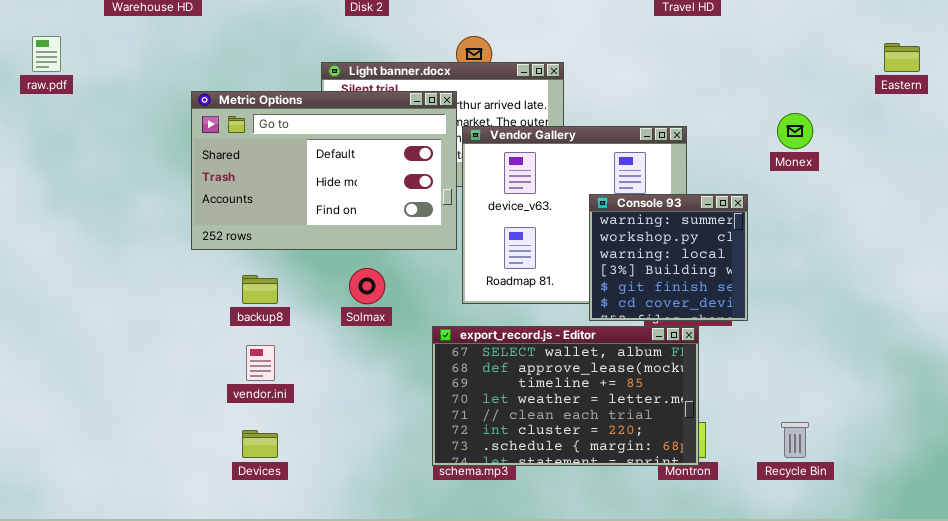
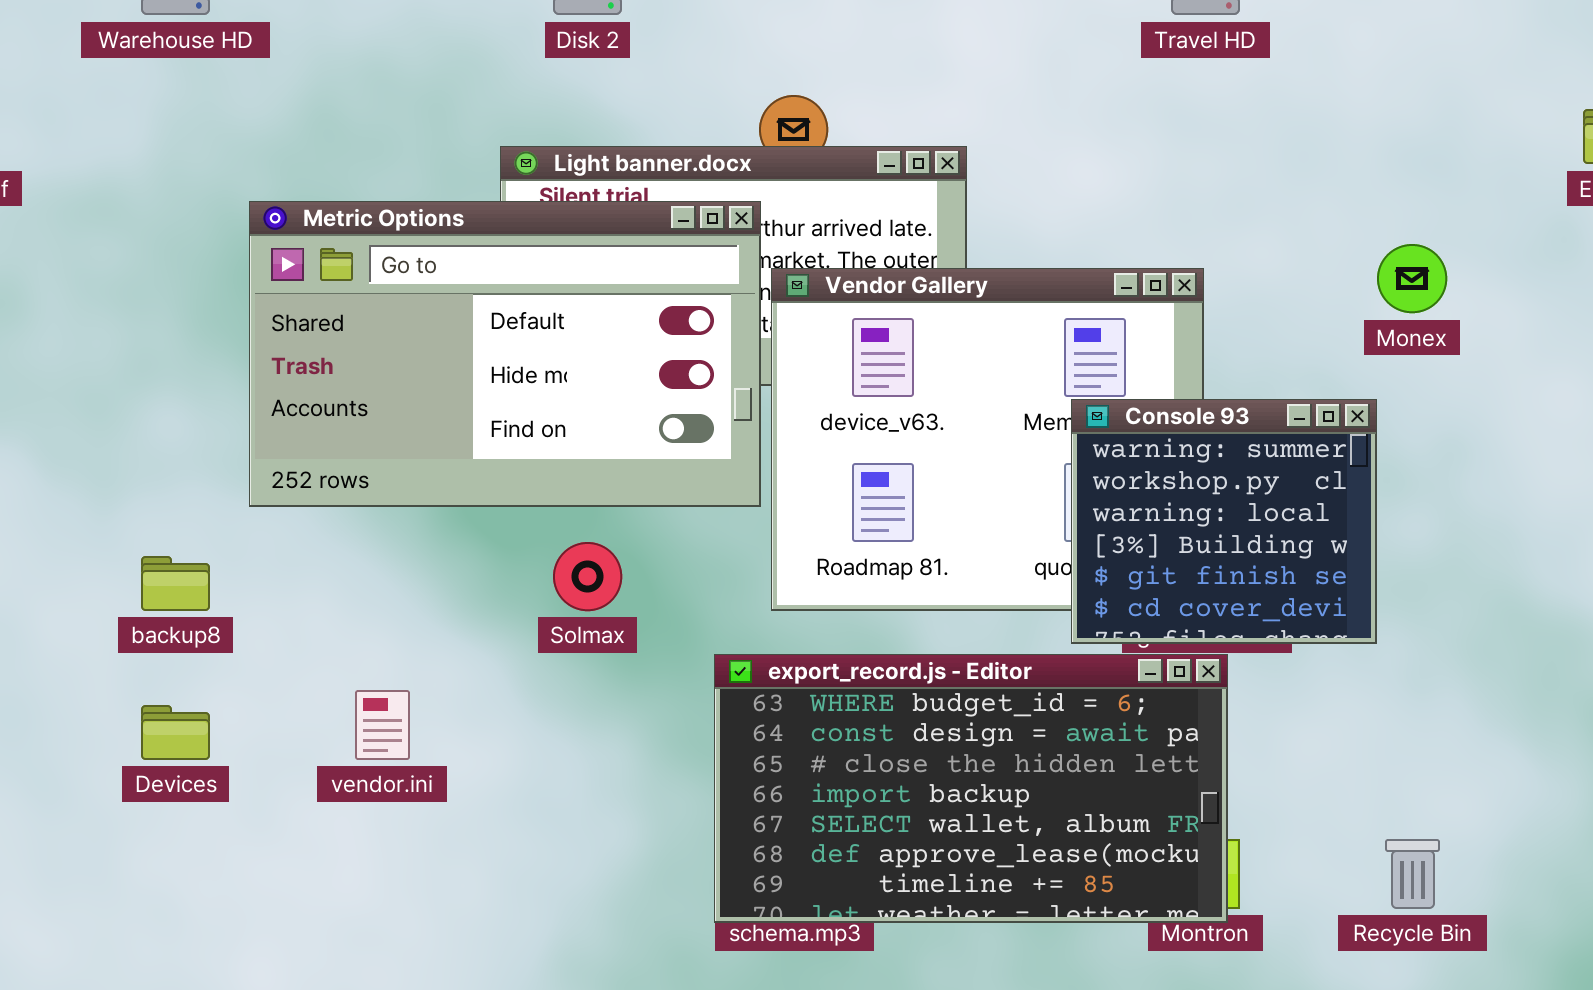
Console 93: [589,194,748,321] -> [1071,399,1377,644], moved
backup8: [242,275,278,304] -> [141,556,210,611], moved
export_record.js - Editor: [432,326,699,466] -> [714,654,1228,923], scrolled up 4 rows
Devices: [242,430,278,458] -> [141,705,210,760], moved

